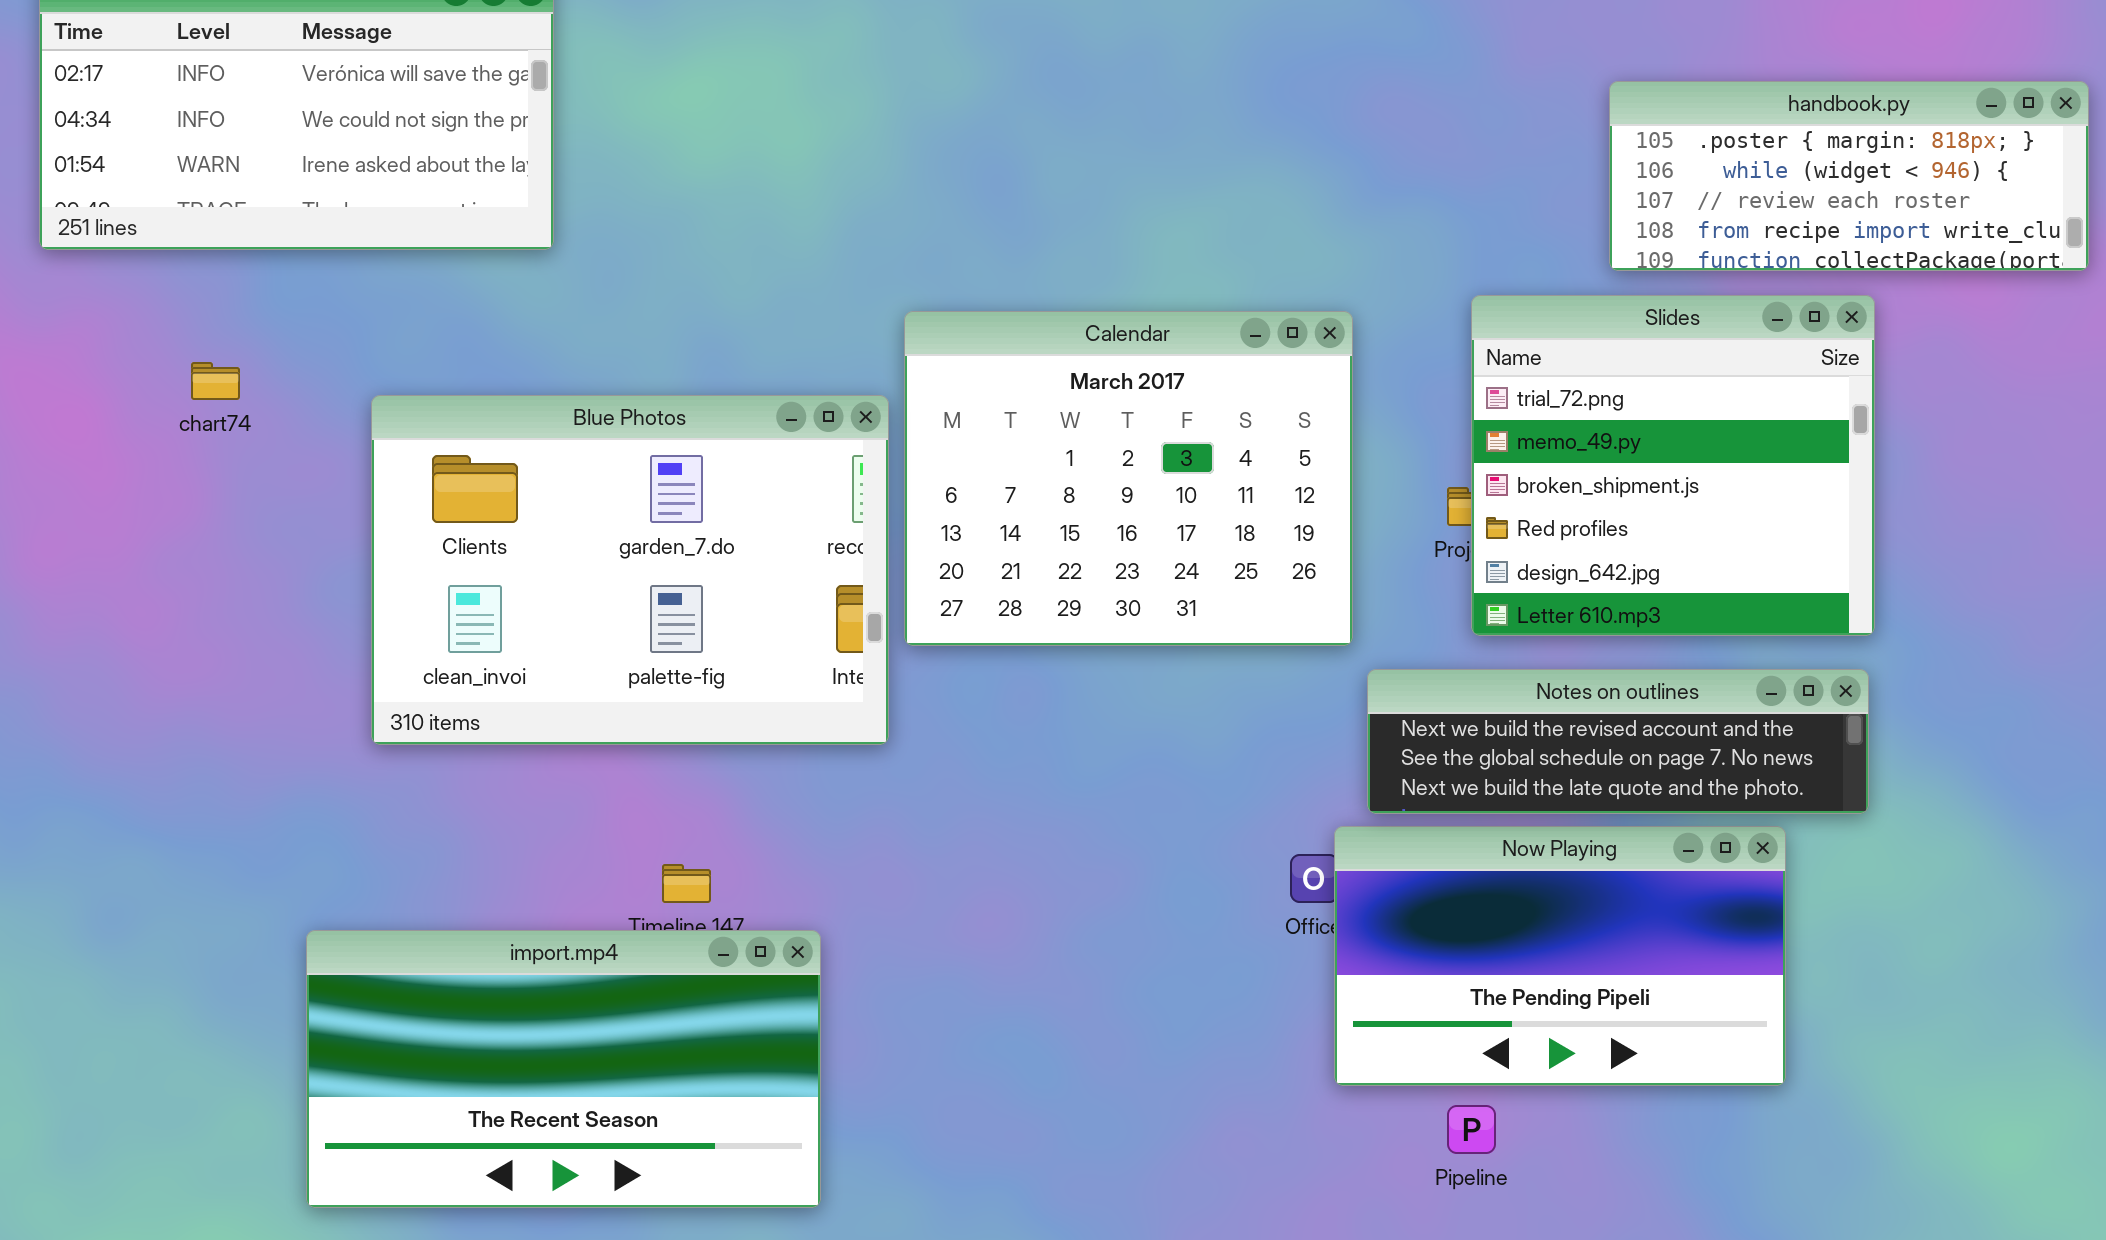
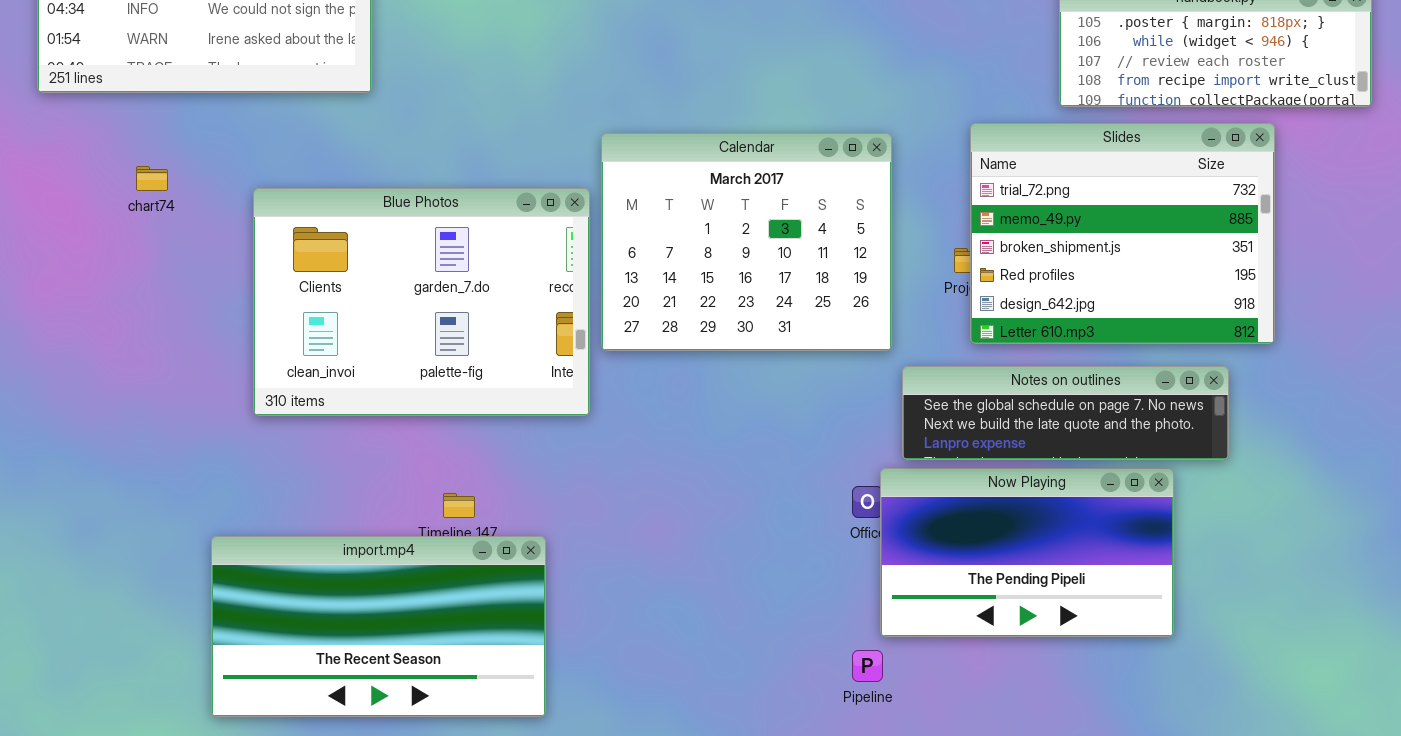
Slides: [1471,295,1875,636] -> [970,123,1275,344], resized
Notes on outlines: [1367,669,1869,814] -> [902,366,1229,460], scrolled down 1 row
Pipeline: [1447,1105,1496,1154] -> [852,650,883,682], moved

